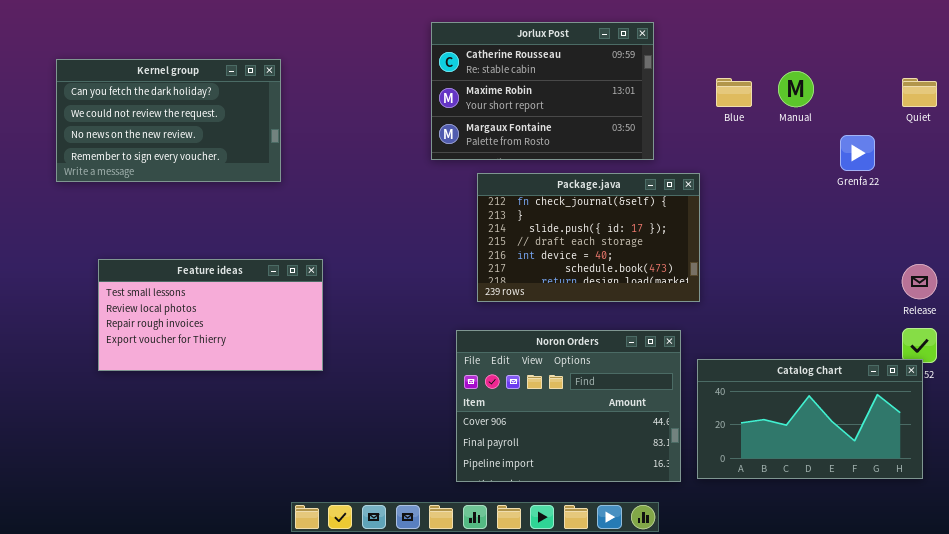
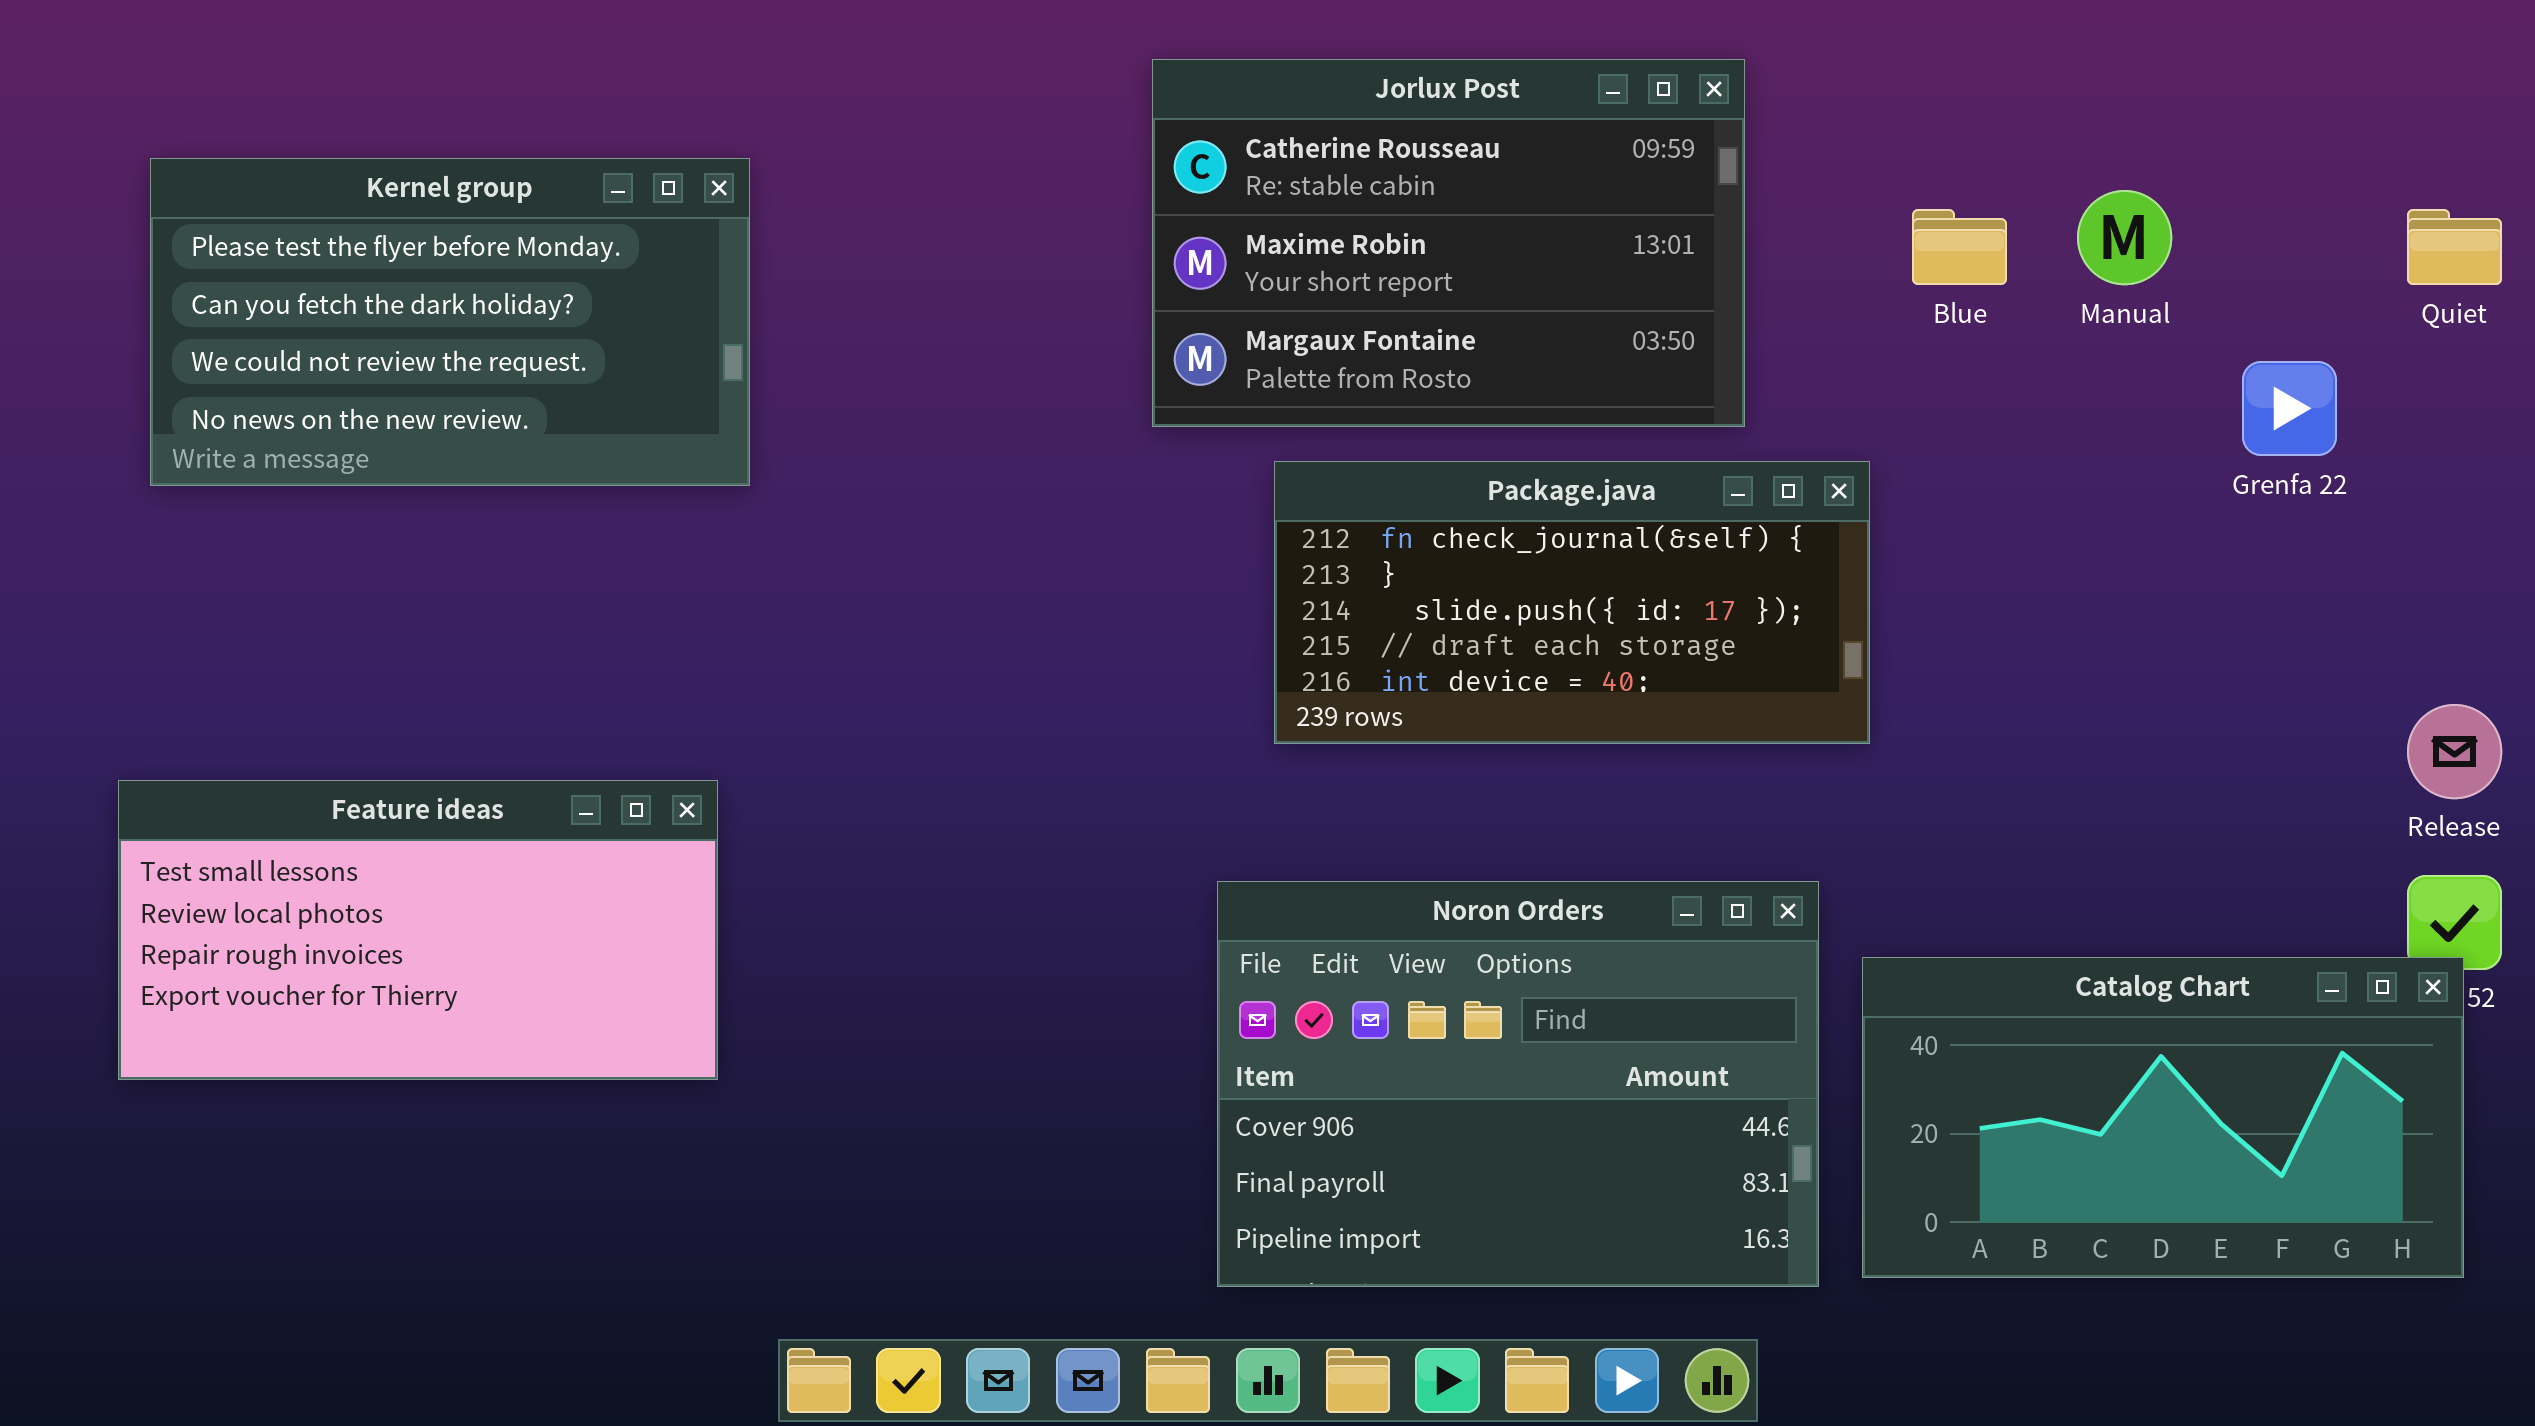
Kernel group: [56,59,281,182] -> [150,158,750,486], scrolled up 1 row
Package.java: [477,173,700,302] -> [1274,461,1870,744], resized
Feature ideas: [98,259,323,371] -> [118,780,718,1080], moved

